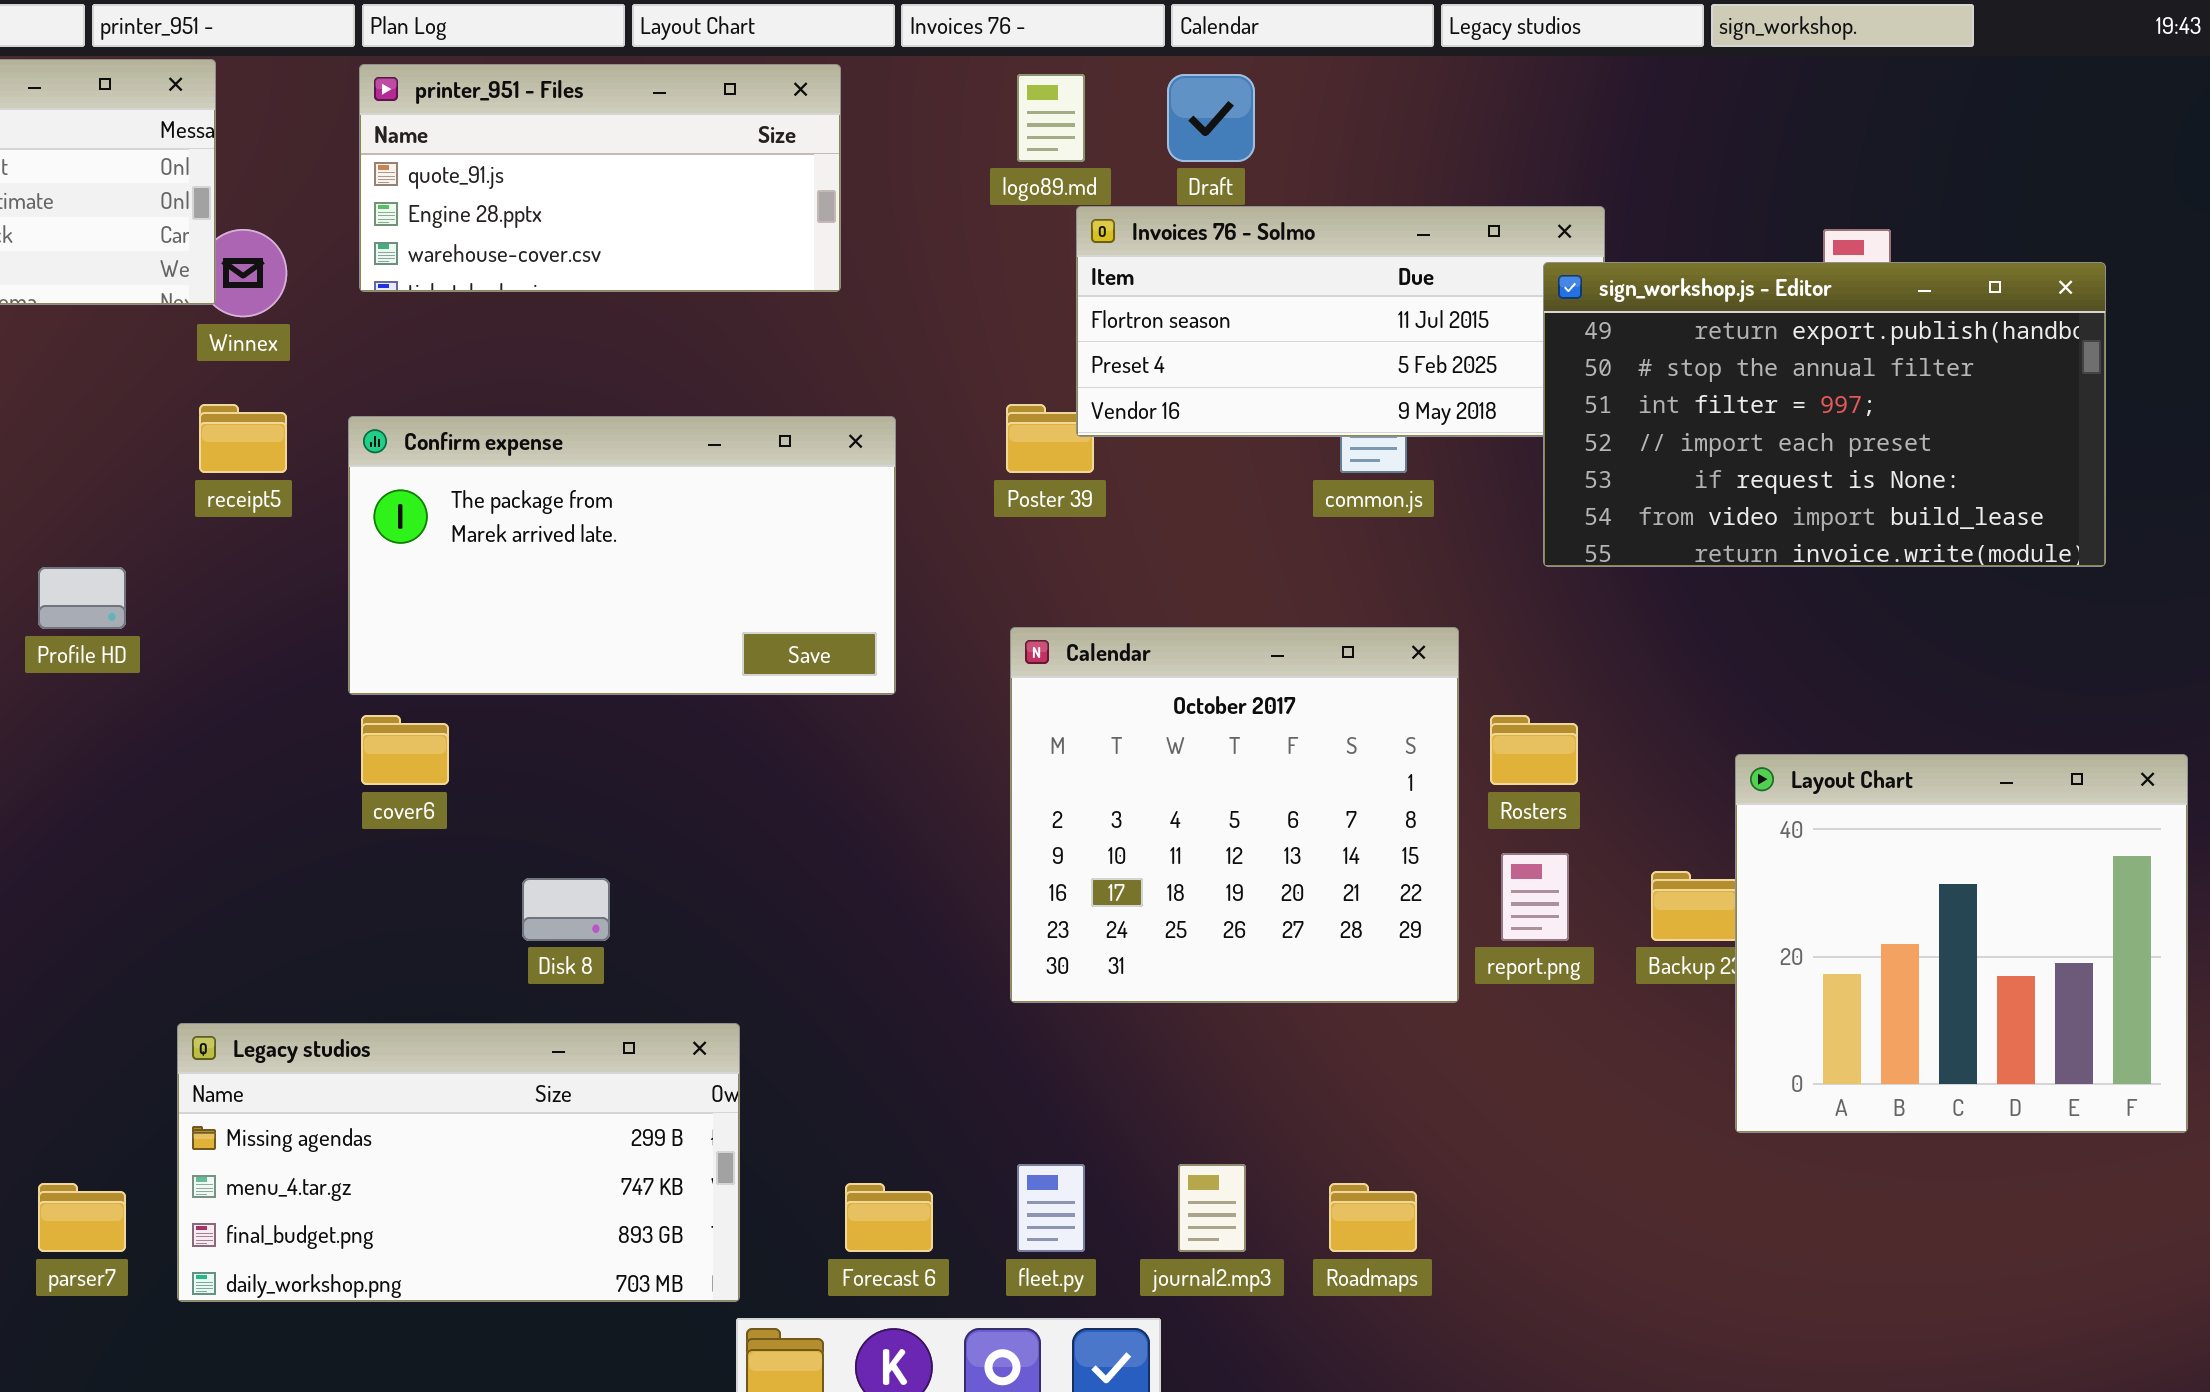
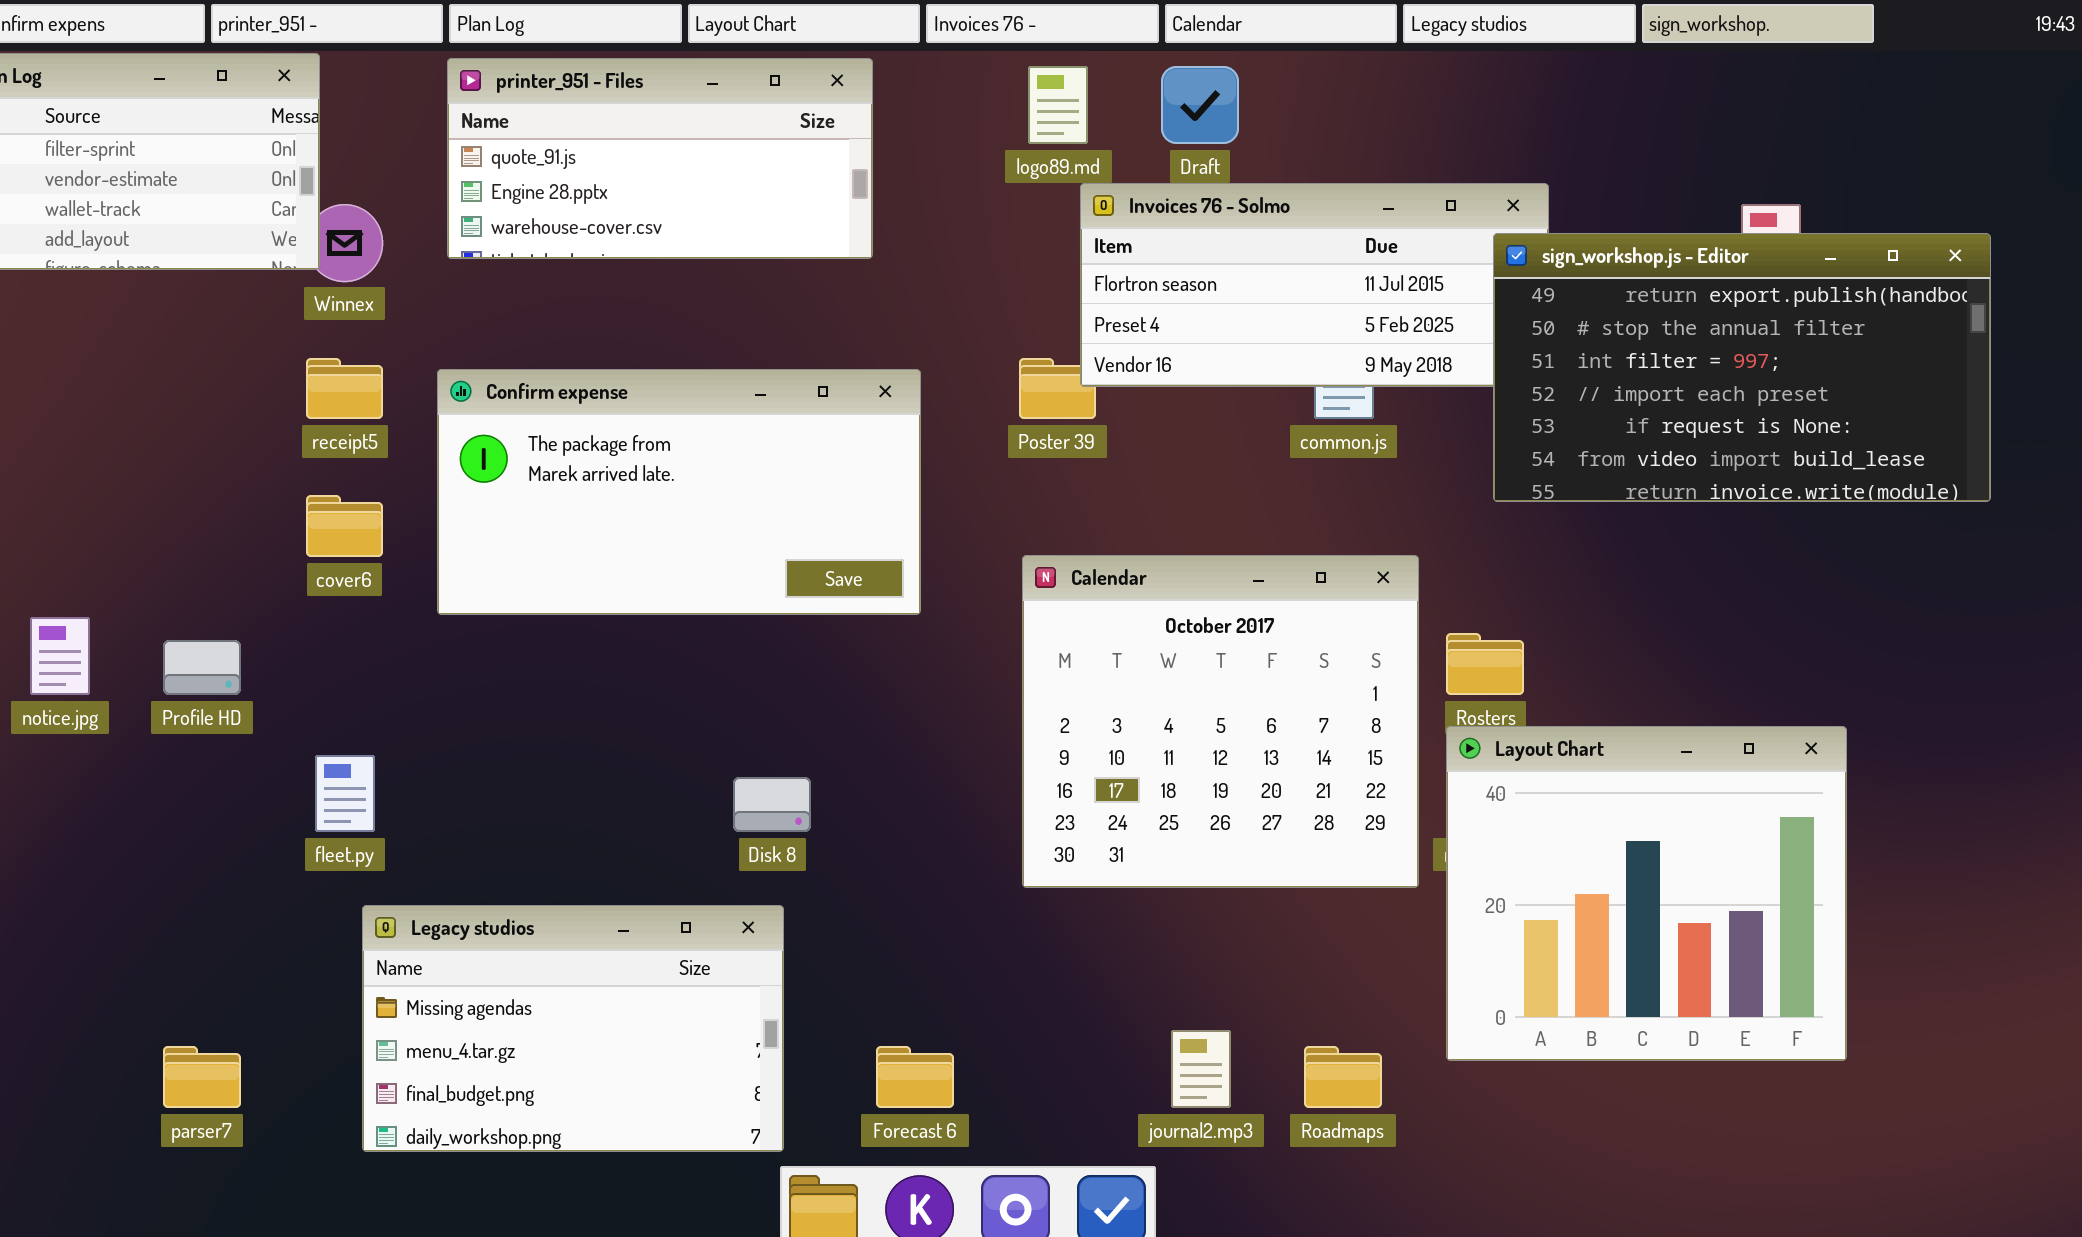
Profile HD: [38,567,126,629] -> [163,640,241,695], moved
cover6: [361,715,449,785] -> [306,495,383,557], moved
Layout Chart: [1735,754,2188,1133] -> [1446,726,1847,1061], moved
Disk 8: [522,878,610,941] -> [733,777,811,832], moved
Legacy studios: [177,1023,740,1302] -> [362,905,784,1152], resized
fleet.py: [1017,1164,1085,1252] -> [315,755,375,832], moved

